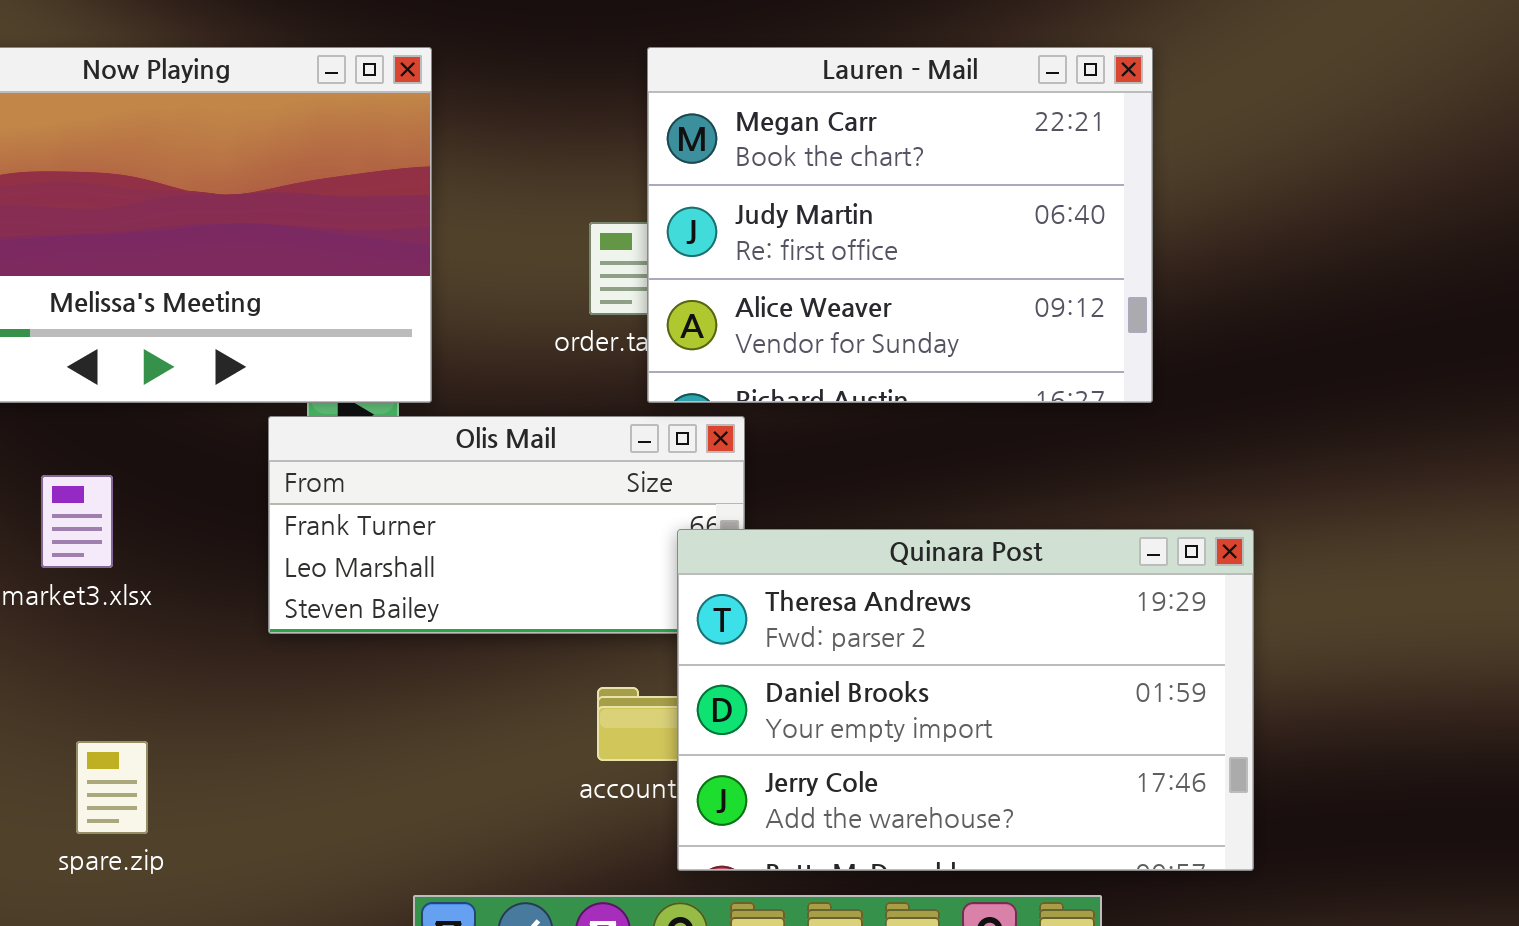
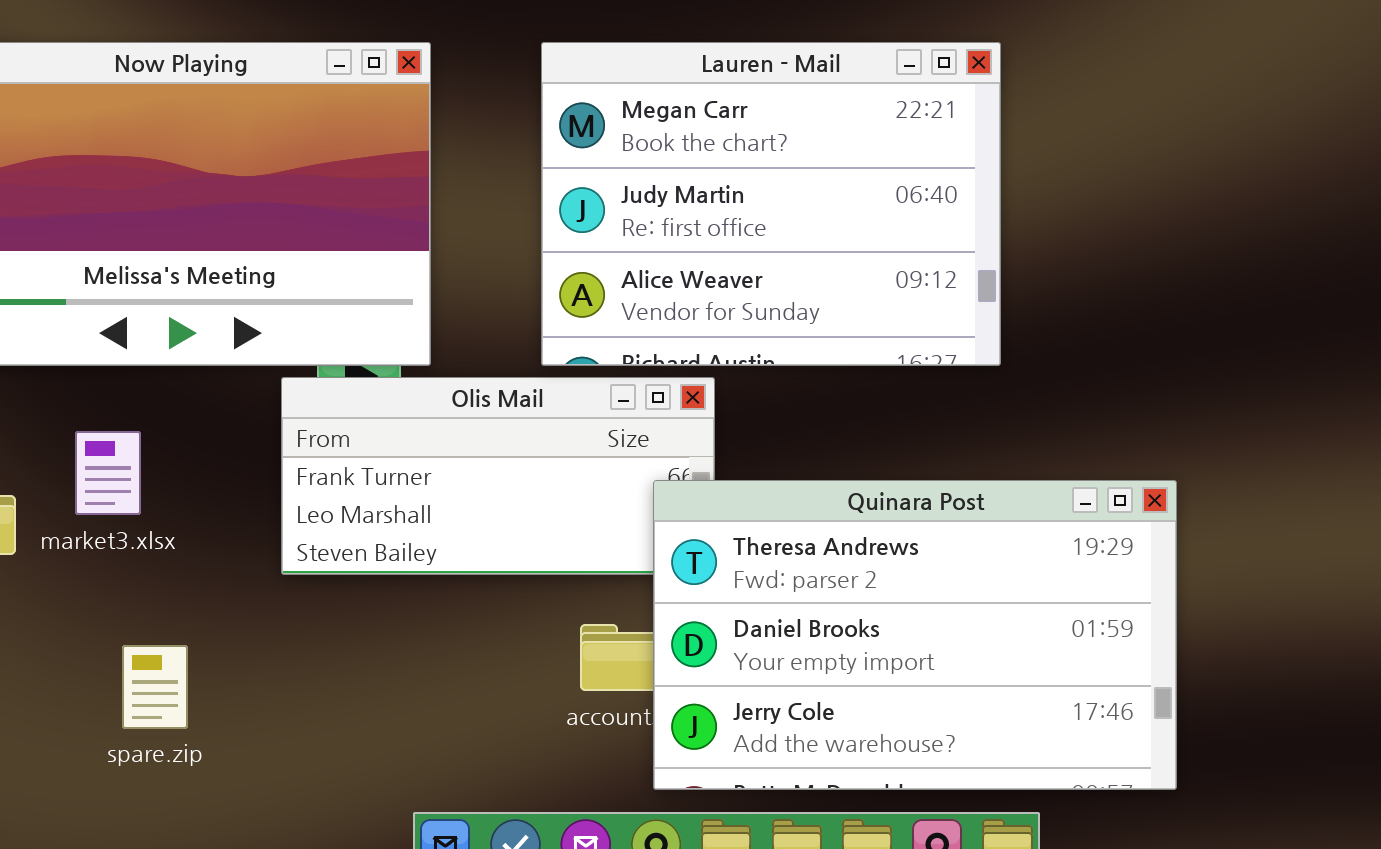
Lauren - Mail: [647,47,1153,403] -> [541,42,1001,366], moved
spare.zip: [76,741,148,834] -> [122,645,188,729], moved

